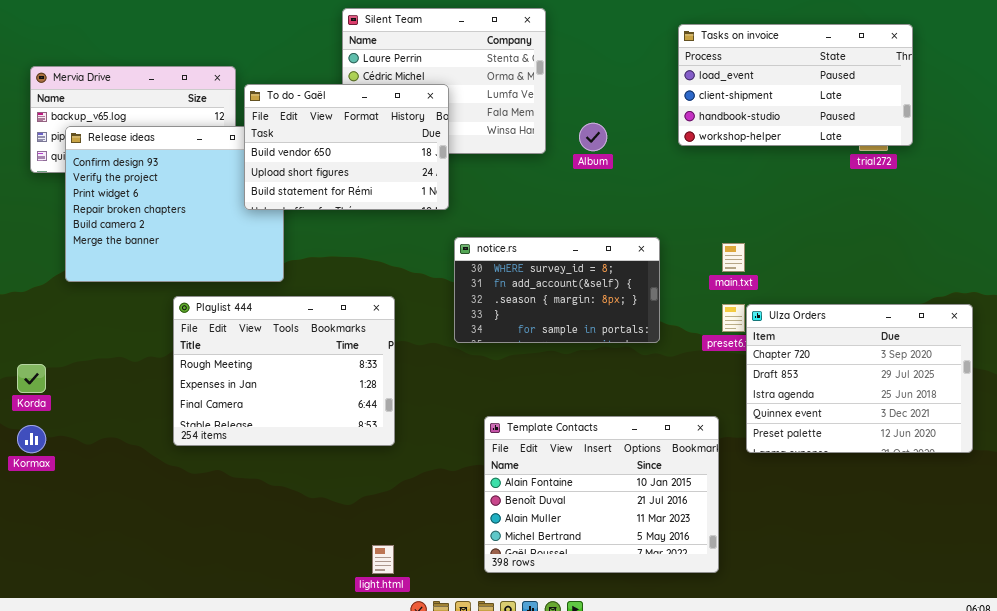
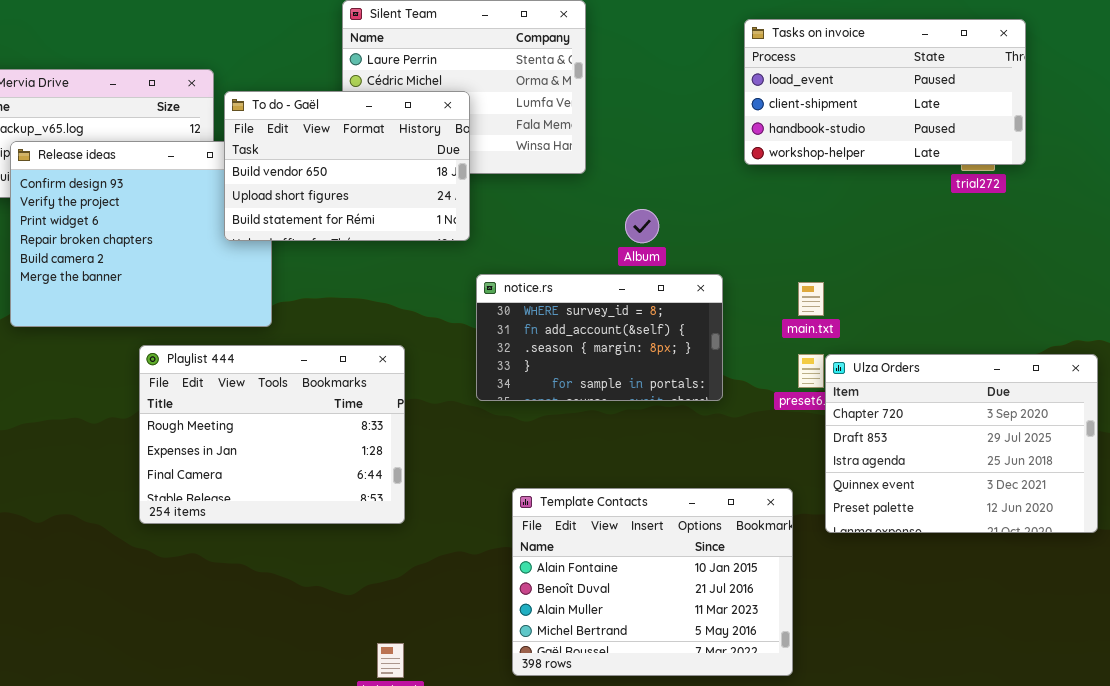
Album: [579,123,607,151] -> [625,209,659,243], moved

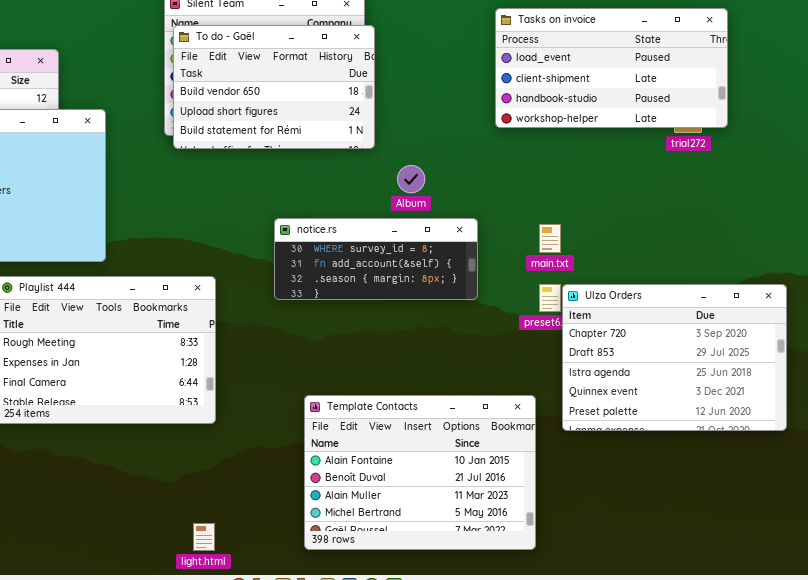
To do - Gaël: [224,91,470,241] -> [173,25,375,149], moved
notice.rs: [476,274,723,401] -> [274,218,478,300], resized

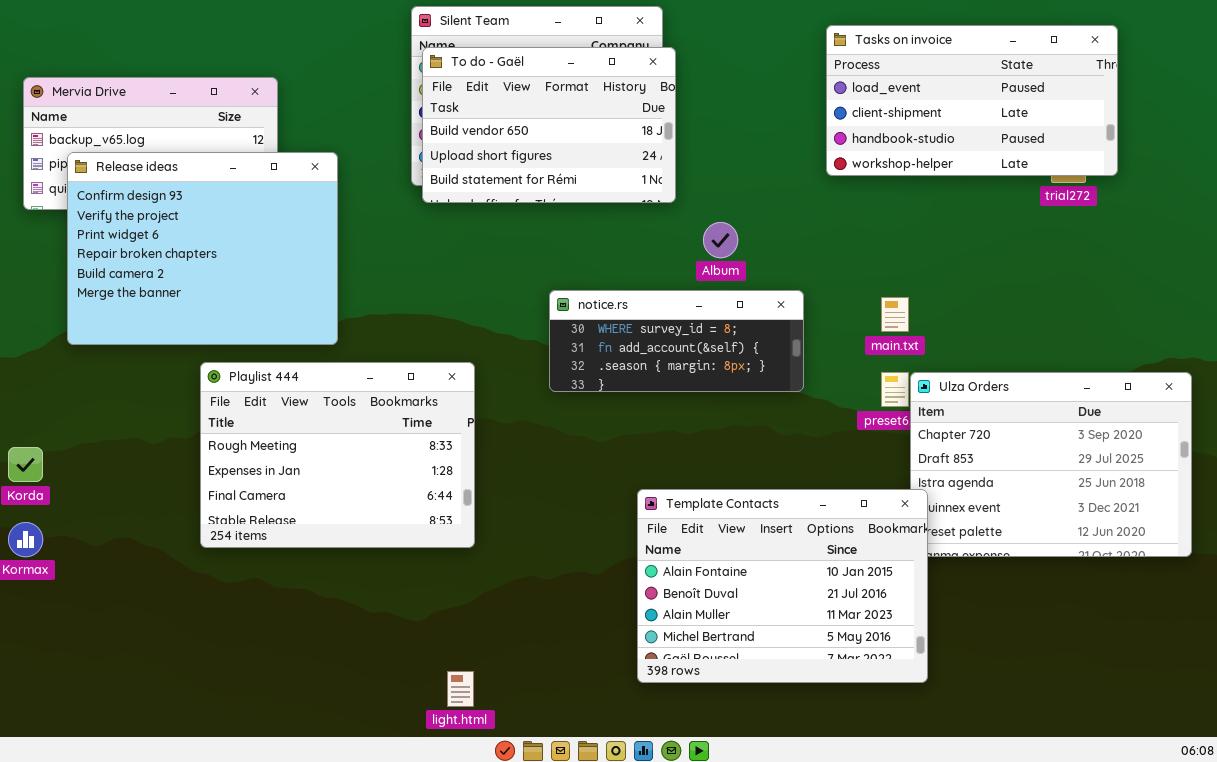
Template Contacts: [304,395,536,550] -> [637,489,928,683], moved

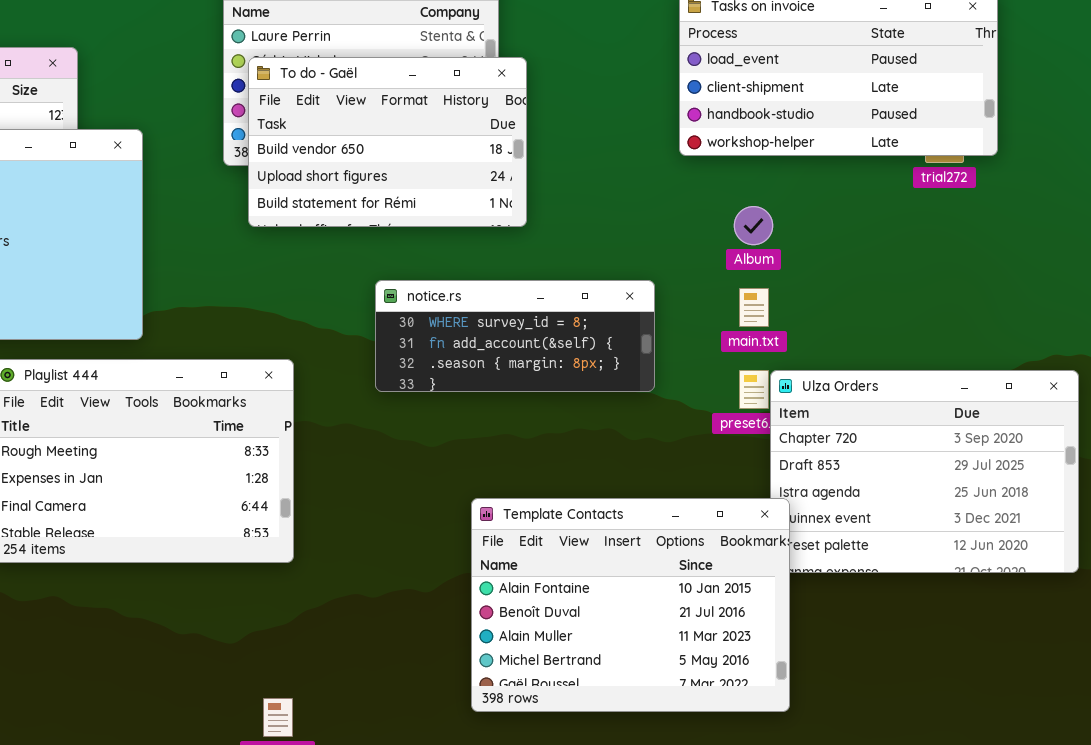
To do - Gaël: [422,47,676,203] -> [248,57,527,227], moved
Album: [703,222,738,258] -> [734,206,773,245], moved

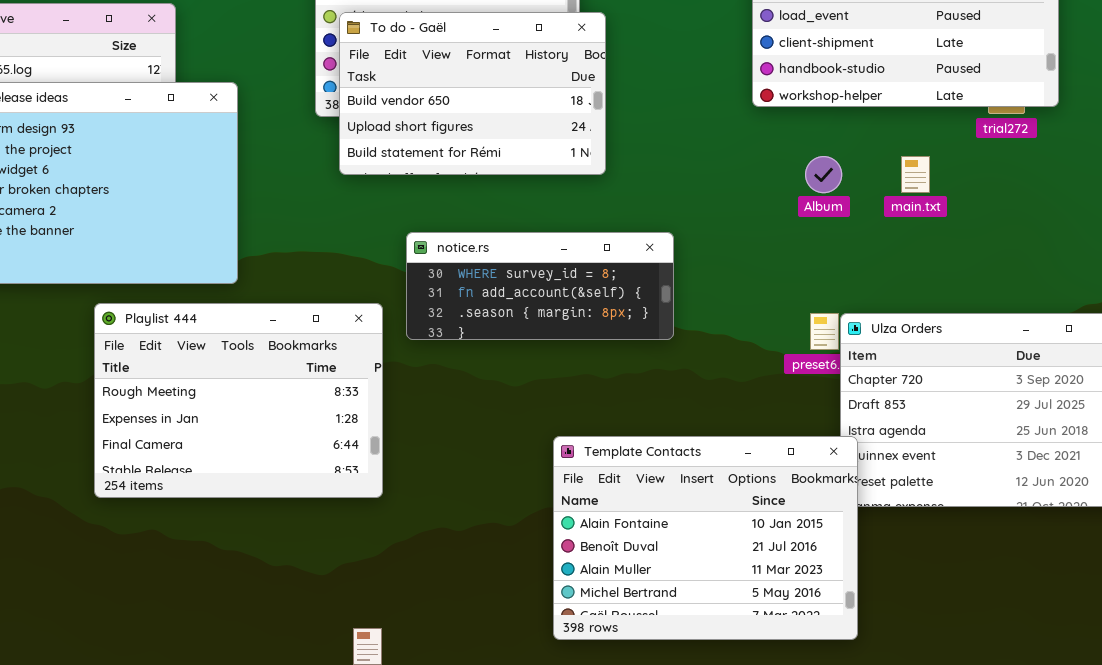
notice.rs: [375,280,655,392] -> [406,232,674,340], moved
main.txt: [739,288,769,327] -> [901,156,930,193], moved

